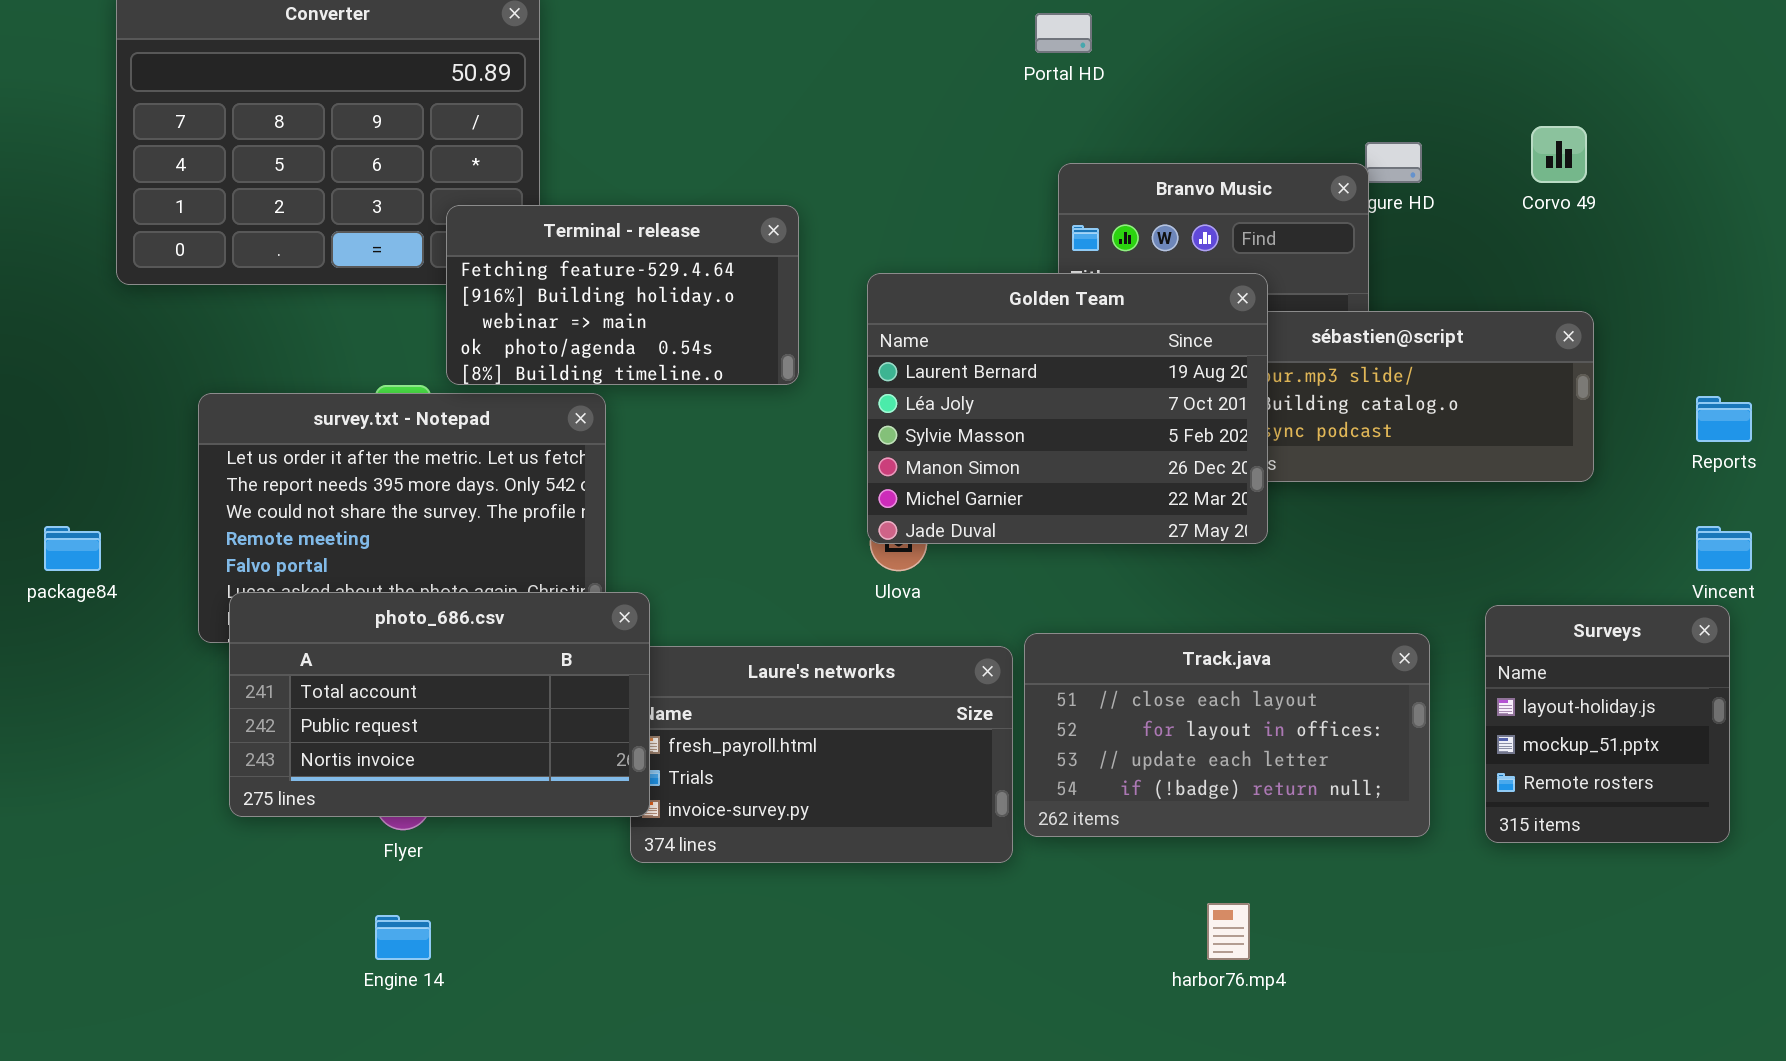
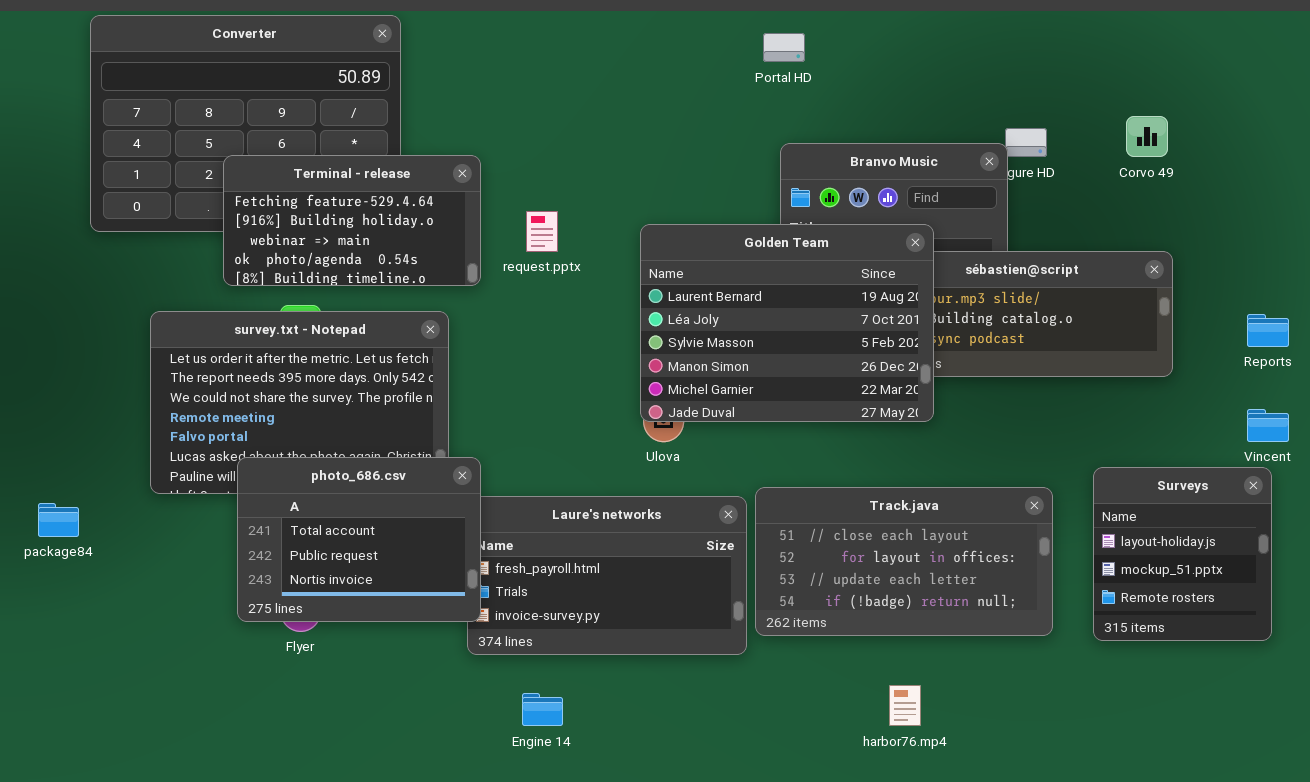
Terminal - release: [446,205,799,385] -> [223,155,481,286], moved
package84: [44,526,101,571] -> [38,503,79,537], moved
photo_686.csv: [229,592,650,817] -> [237,457,481,622], resized
Engine 14: [375,915,431,960] -> [522,693,563,726], moved

